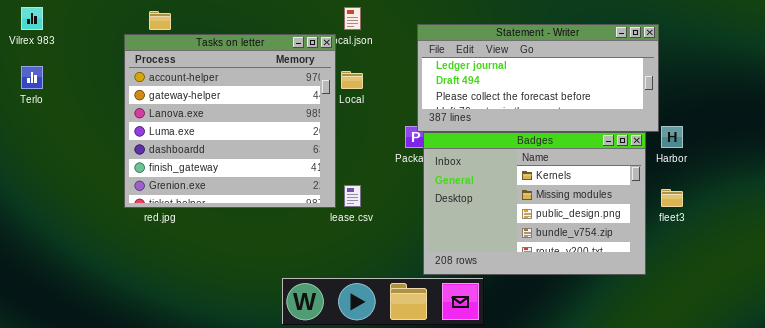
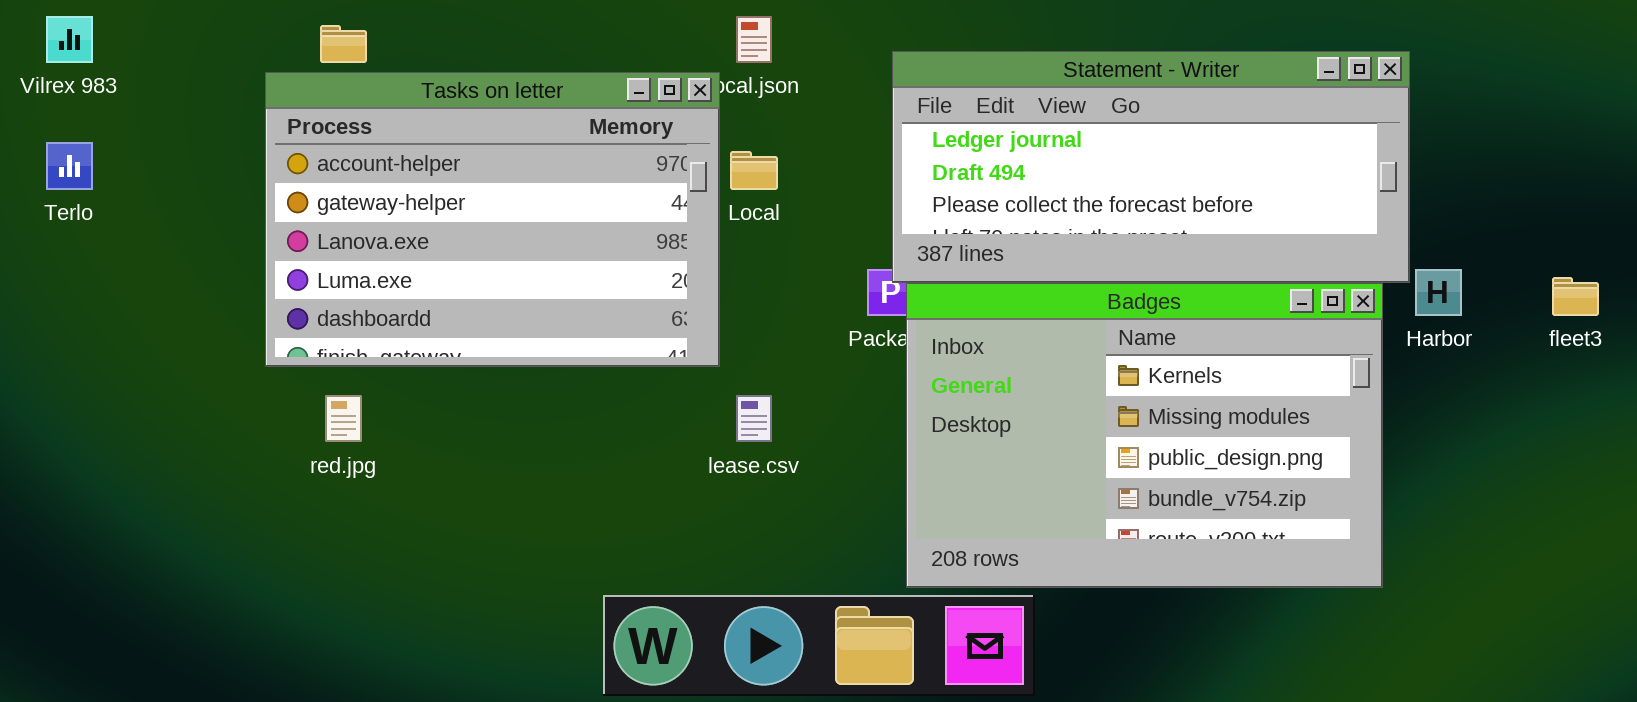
Tasks on letter: [124,34,336,208] -> [265,72,720,367], resized
fleet3: [661,189,683,207] -> [1552,277,1599,316], moved

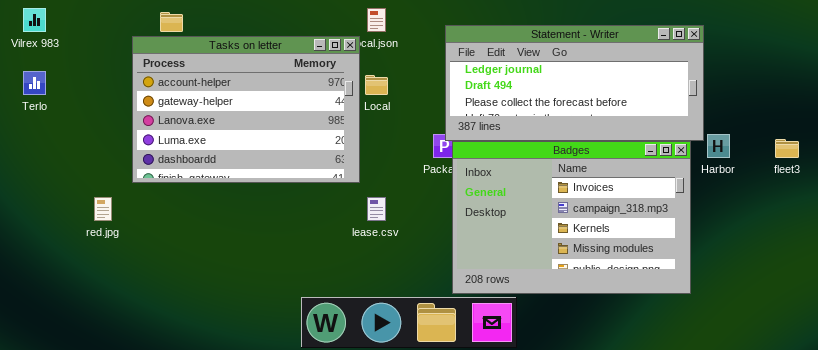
Badges: [906,283,1383,588] -> [452,141,691,294], scrolled up 2 rows
red.jpg: [325,395,362,442] -> [94,197,112,221], moved

